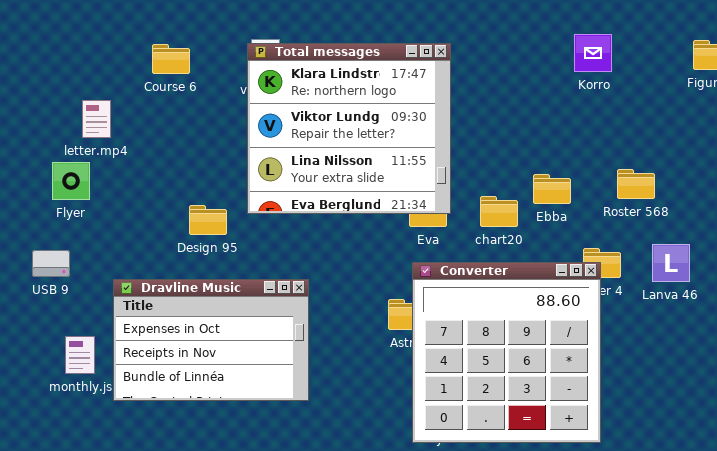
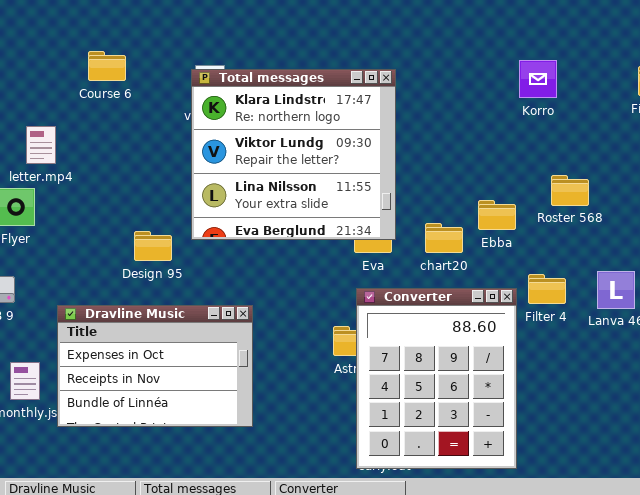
Course 6: [152,44,190,74] -> [88,51,126,81], moved
Roster 568: [617,169,655,199] -> [551,175,589,206], moved
Converter: [412,262,601,443] -> [356,288,517,469], resized

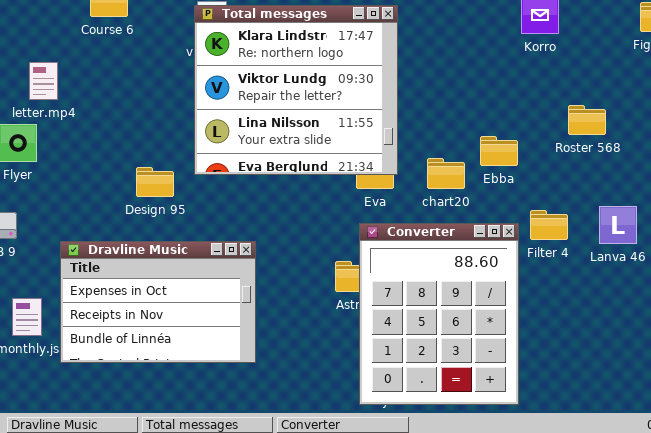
Roster 568: [551,175,589,206] -> [568,105,606,135], moved

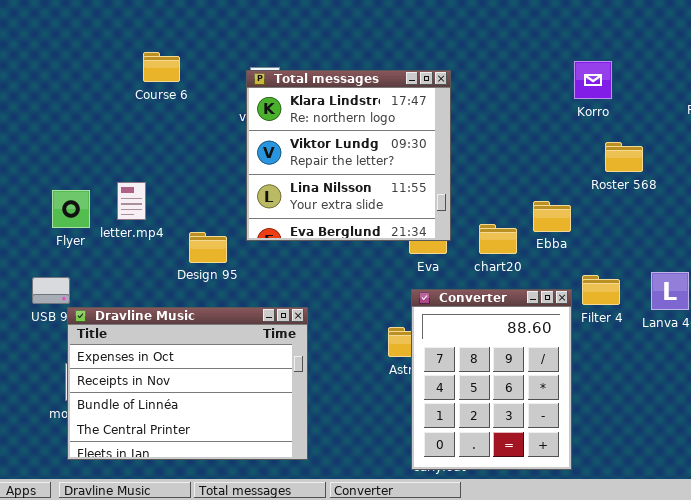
letter.mp4: [29,62,58,100] -> [117,182,146,220], moved
Roster 568: [568,105,606,135] -> [605,142,643,172], moved
Dravline Music: [60,241,256,363] -> [67,307,308,460], resized

